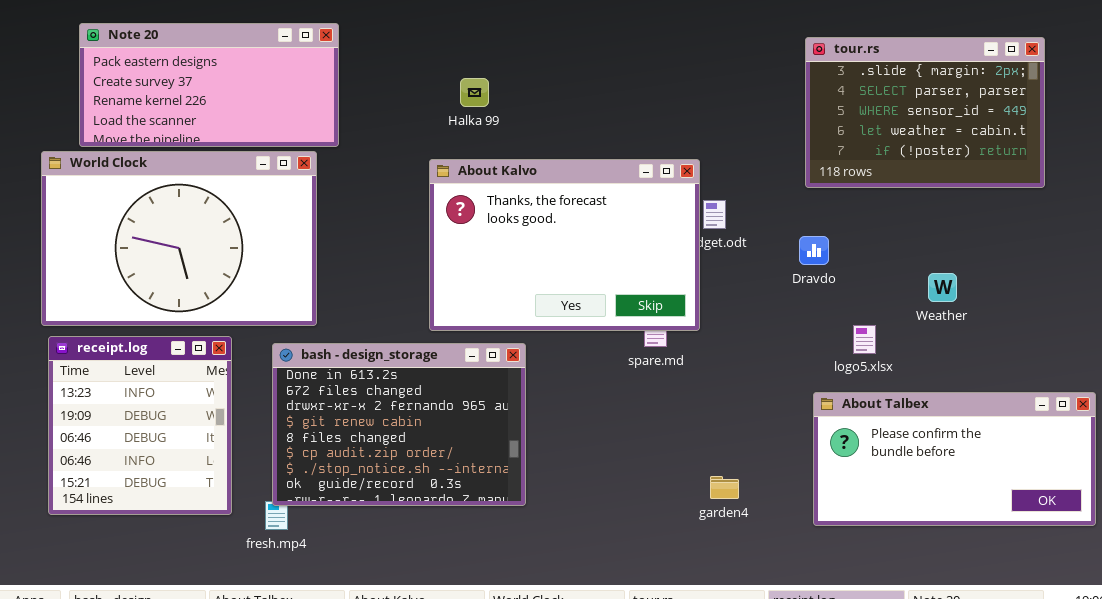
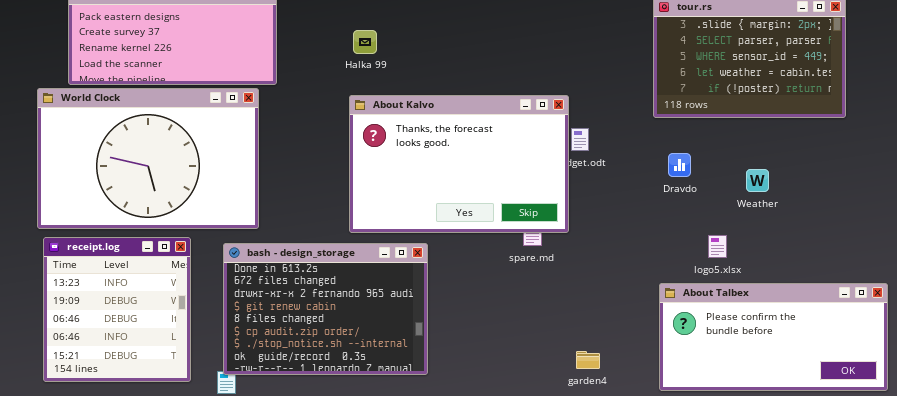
Halka 99: [460,78,489,107] -> [353,30,377,54], moved
Dravdo: [799,236,829,265] -> [668,153,691,177], moved
Weather: [928,273,957,302] -> [746,169,769,192], moved
logo5.xlsx: [853,325,876,354] -> [708,235,727,258], moved

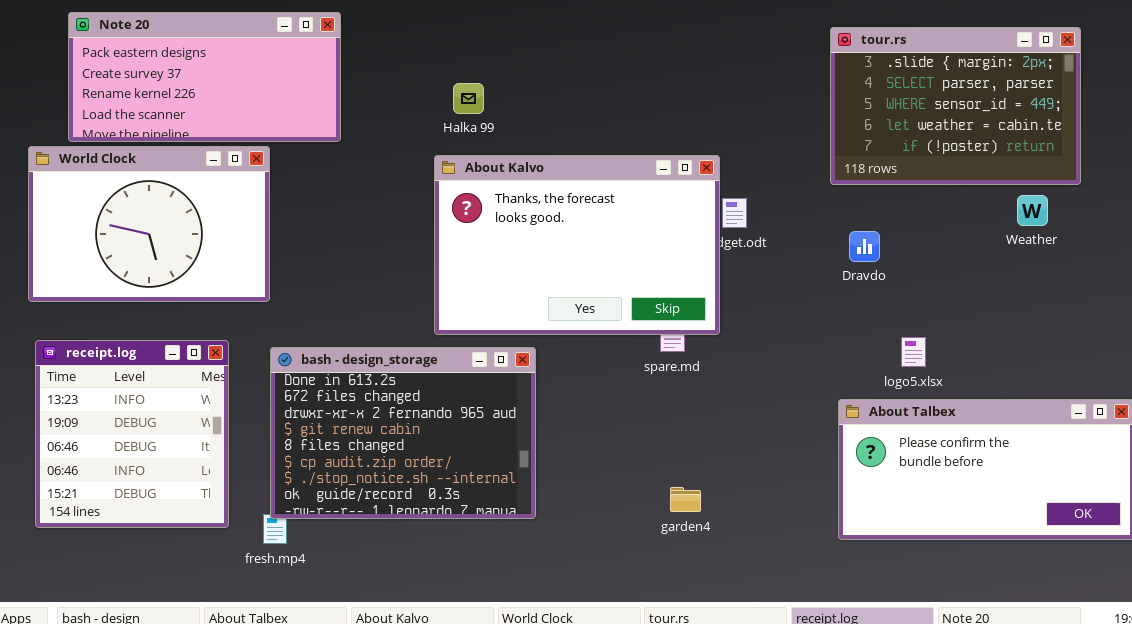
Halka 99: [353,30,377,54] -> [453,83,484,114], moved
World Clock: [37,88,259,229] -> [28,146,270,302], resized
Weather: [746,169,769,192] -> [1017,195,1048,226], moved
garden4: [576,351,600,369] -> [670,487,701,512], moved

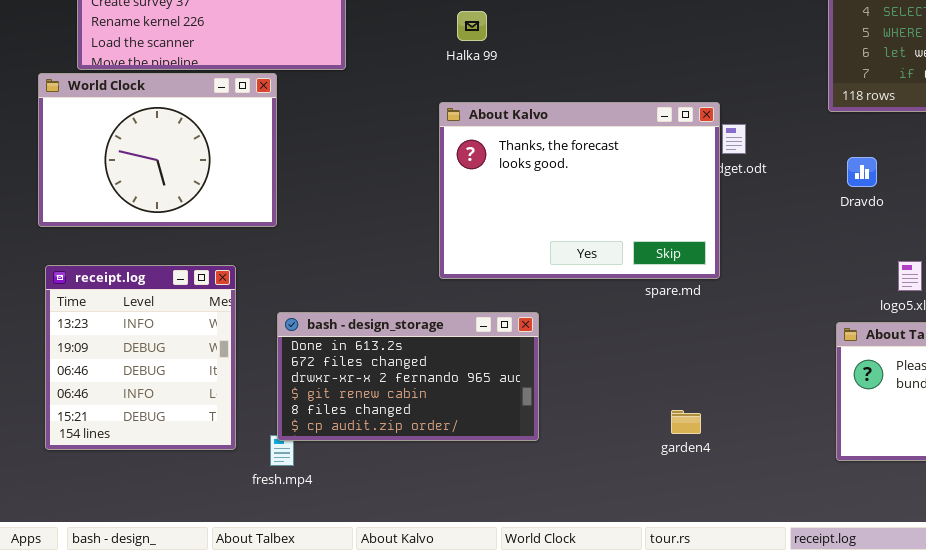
About Kalvo: [434,155,720,335] -> [439,102,720,279], moved
bash - design_storage: [270,347,536,519] -> [277,312,539,441], resized

